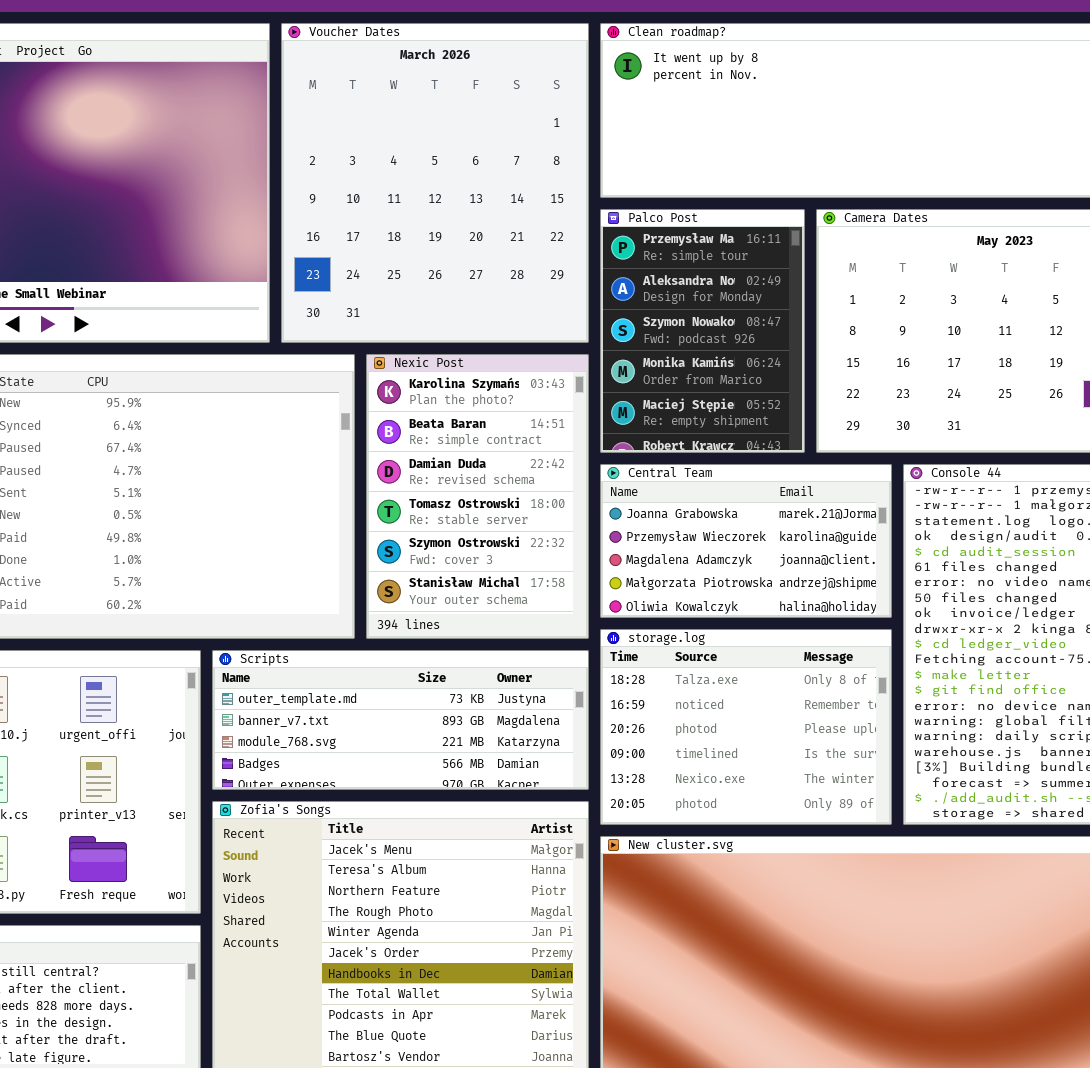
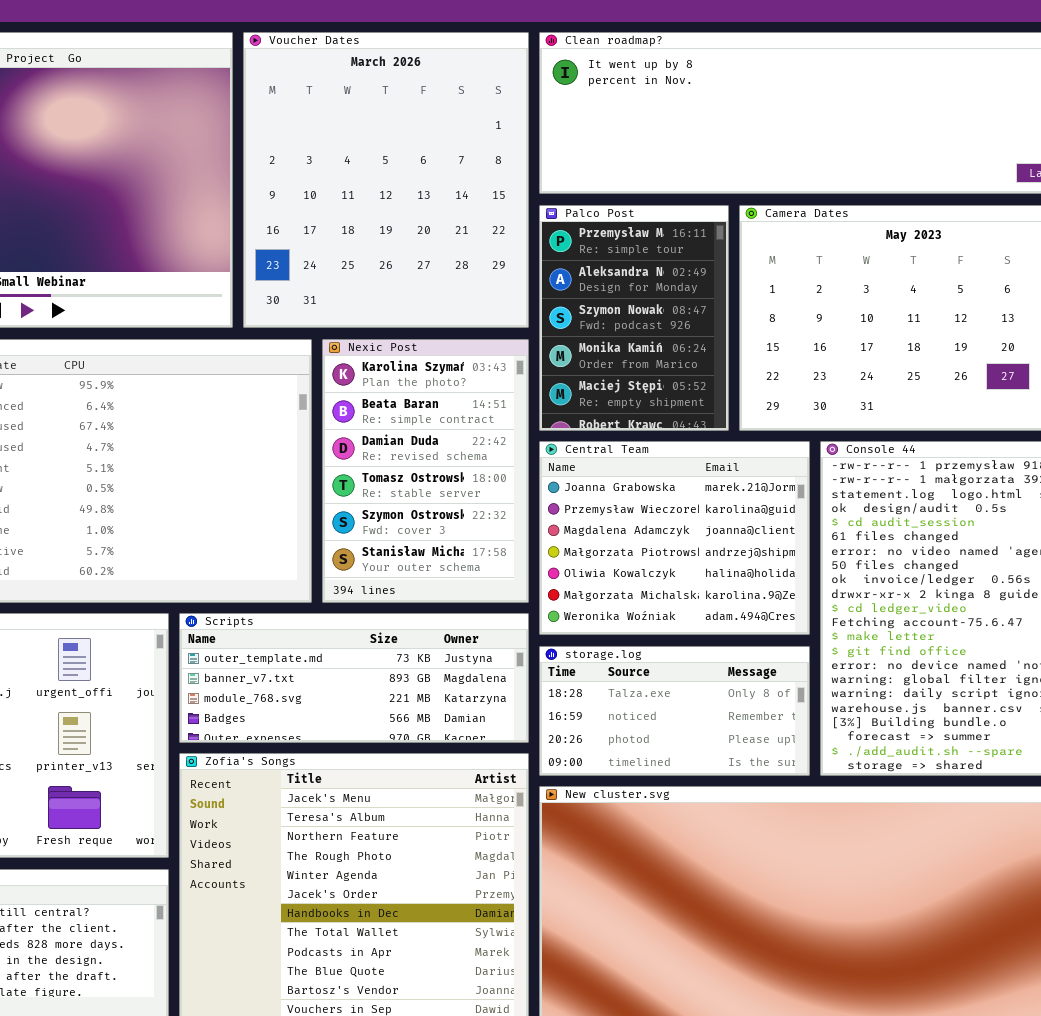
Central Team: [600,464,892,618] -> [539,441,810,635], resized
storage.log: [600,629,892,825] -> [539,646,810,776], resized

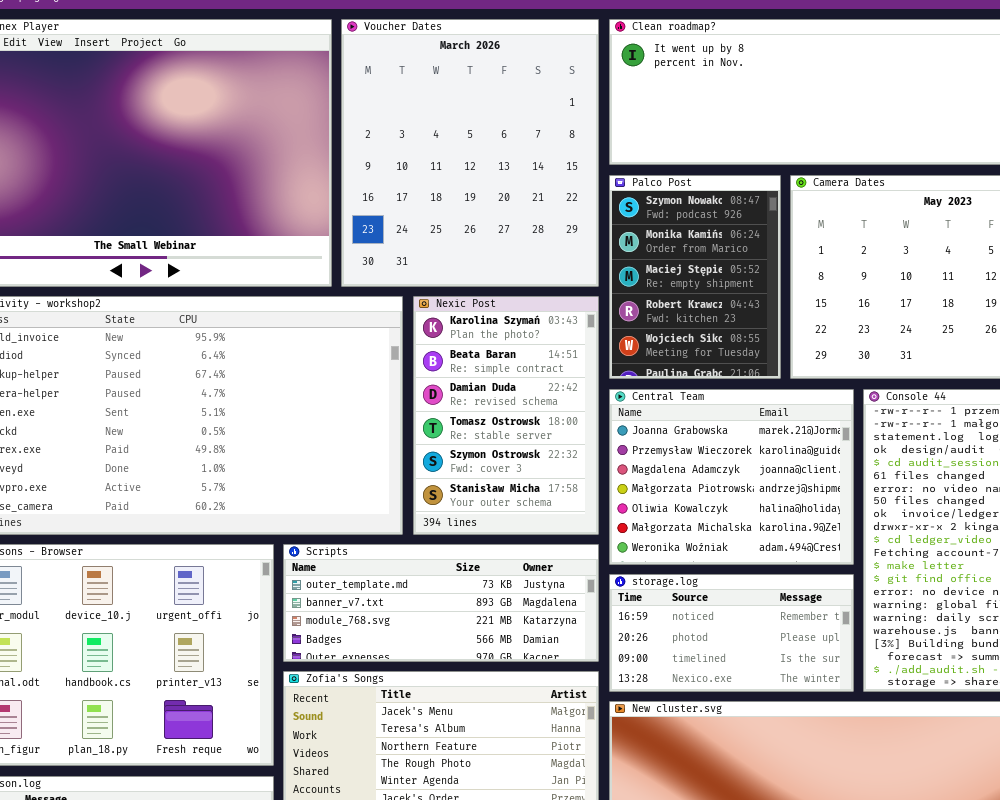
Palco Post: [539,205,729,431] -> [609,175,781,379], scrolled down 2 rows
storage.log: [539,646,810,776] -> [609,574,854,692], scrolled down 1 row

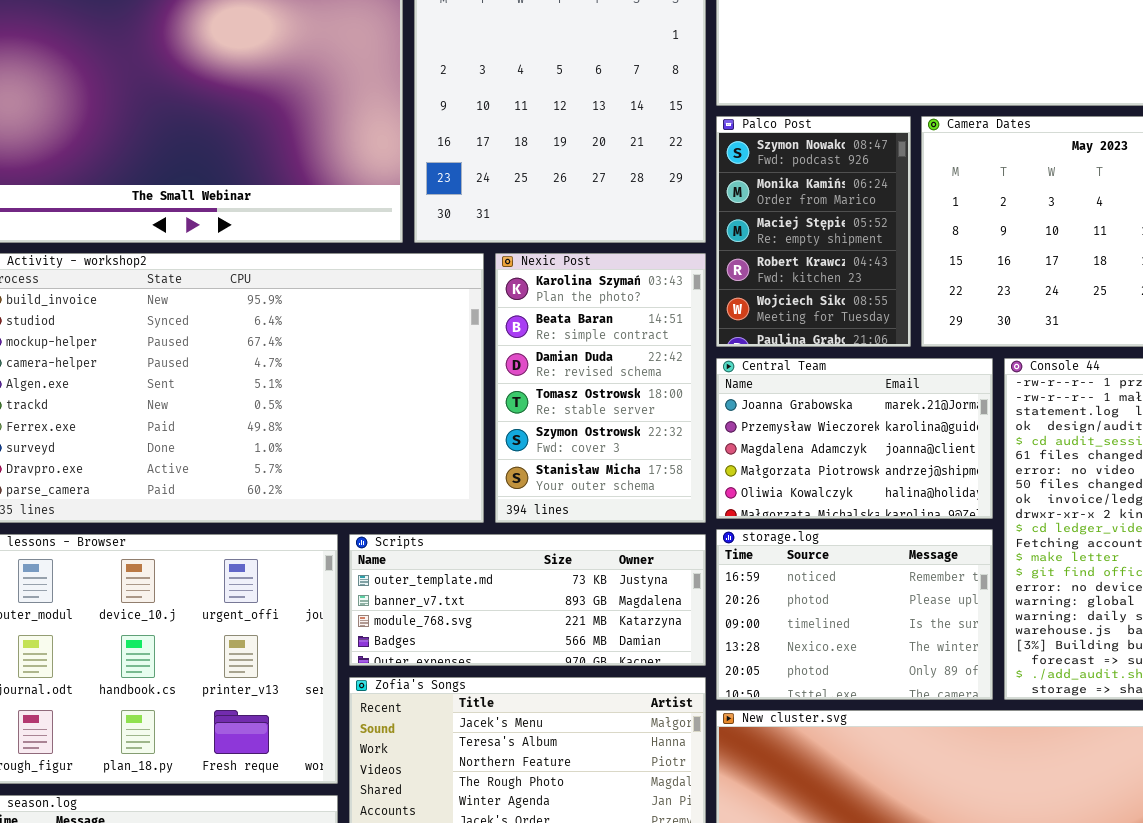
Central Team: [609,389,854,565] -> [716,358,993,519], resized
storage.log: [609,574,854,692] -> [716,529,993,700], resized

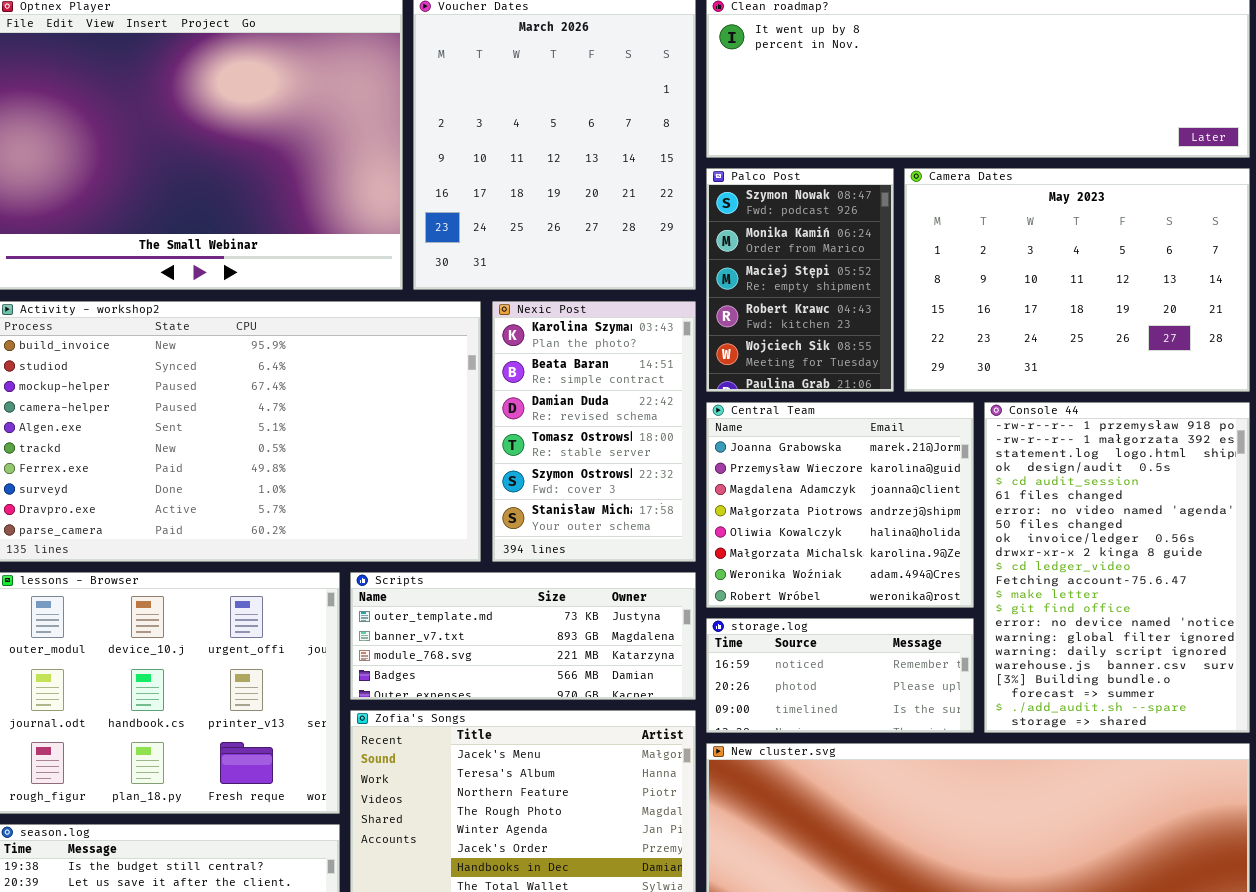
Central Team: [716,358,993,519] -> [706,402,974,608], resized
storage.log: [716,529,993,700] -> [706,618,974,733], resized

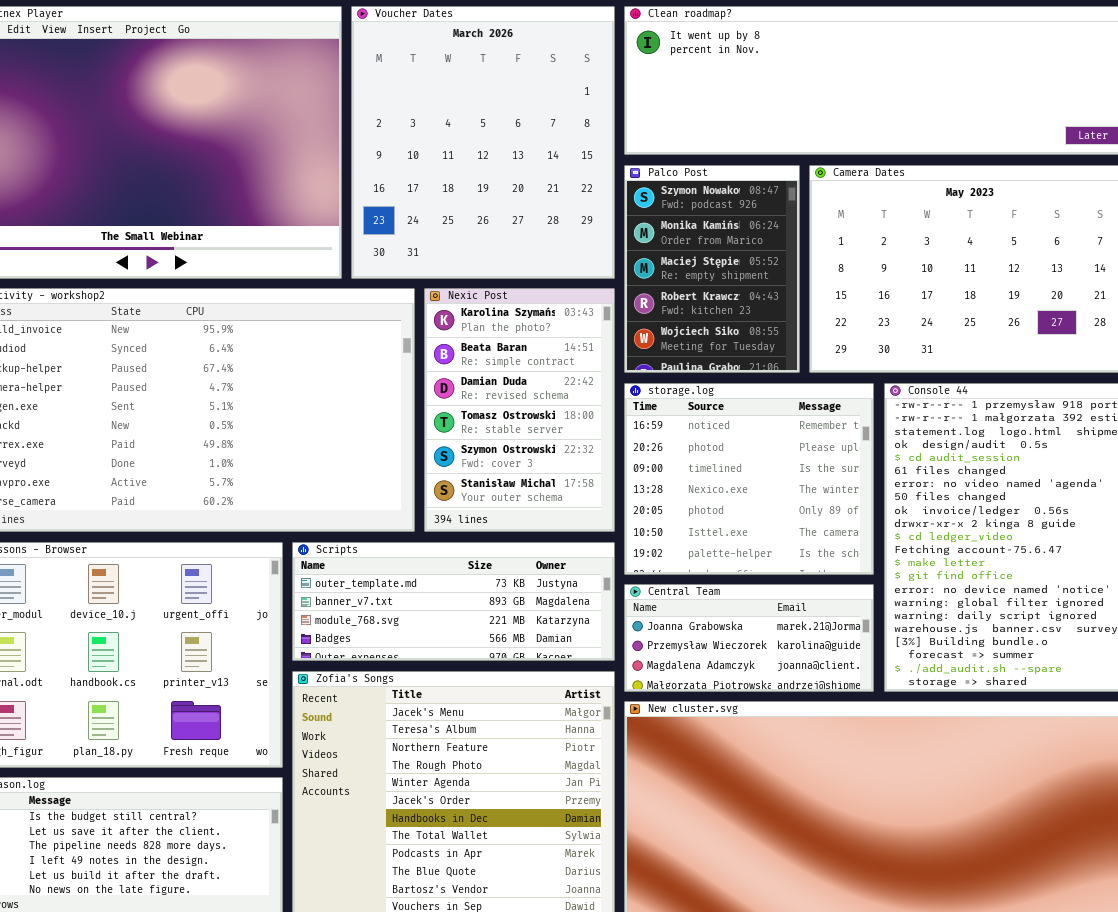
Central Team: [706,402,974,608] -> [624,584,874,692], moved, resized
storage.log: [706,618,974,733] -> [624,383,874,575], moved, resized

